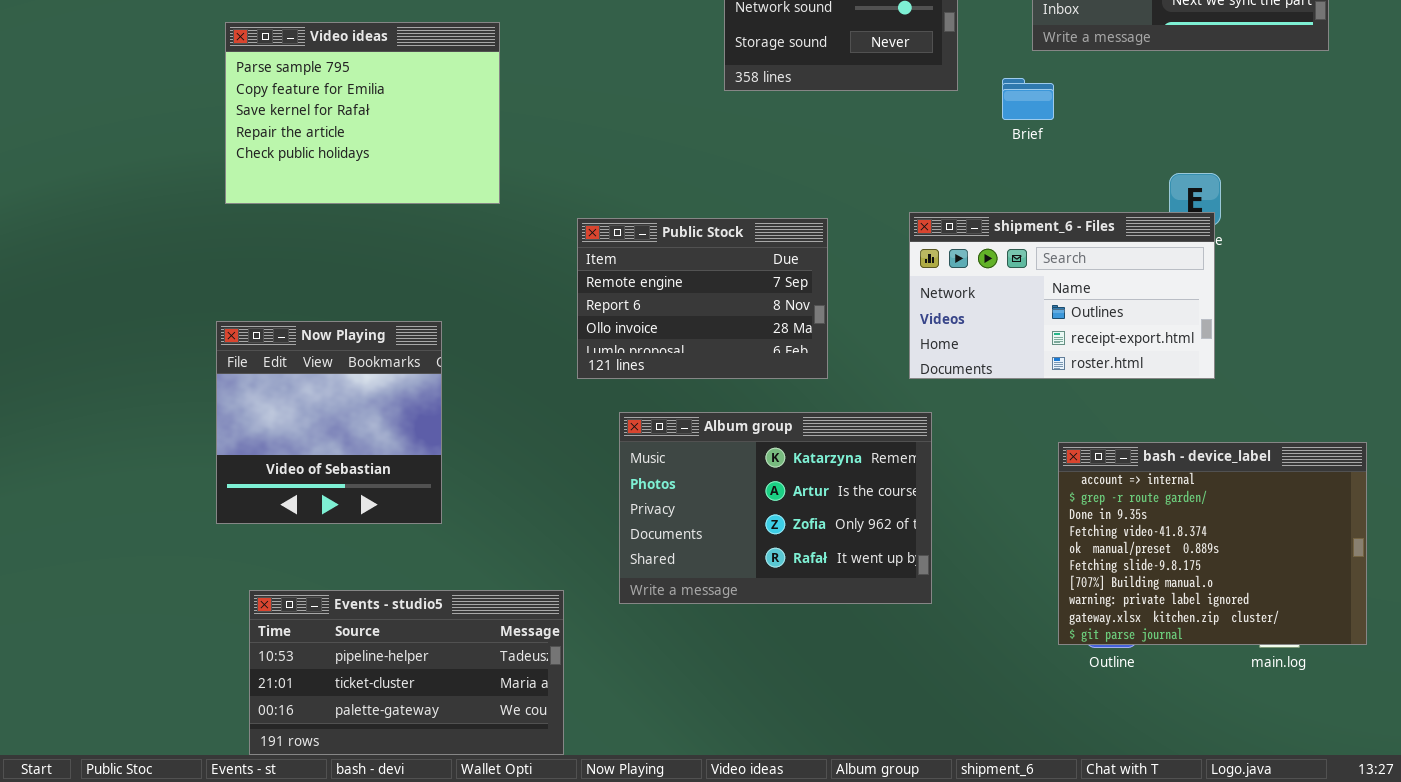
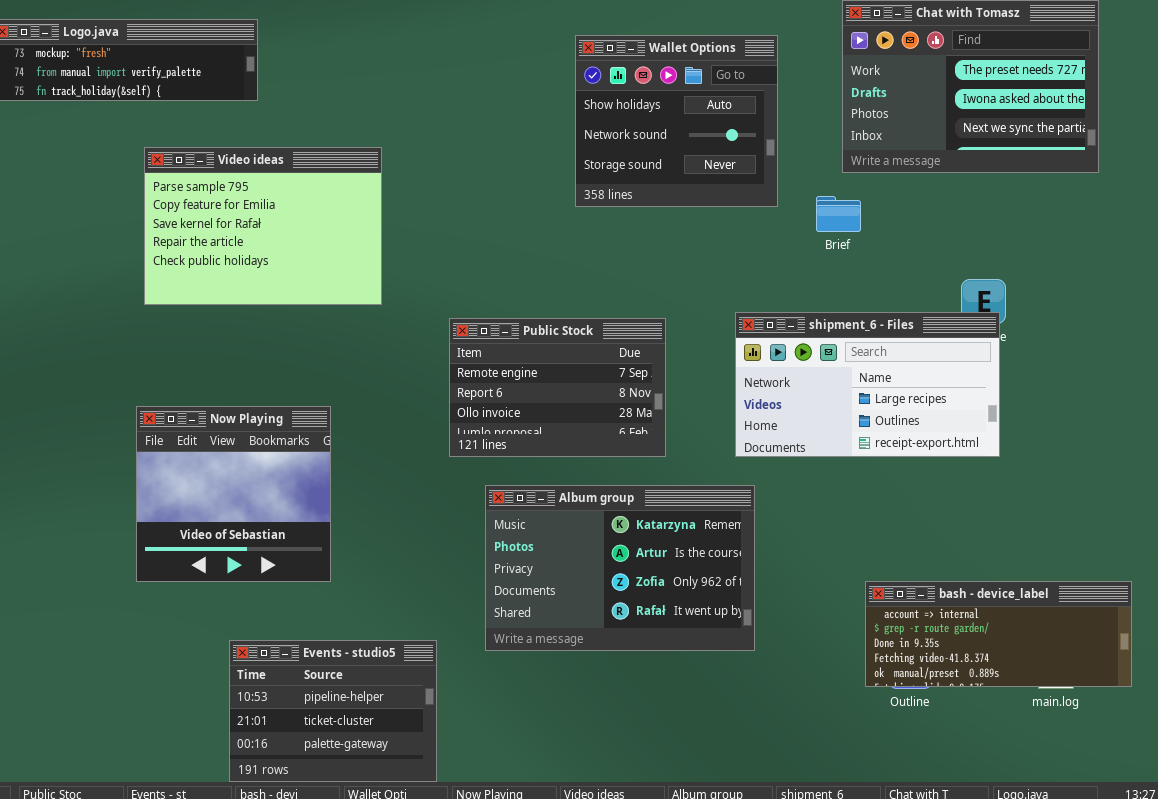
shipment_6 - Files: [909,212,1215,379] -> [735,312,1000,457], scrolled up 1 row
bash - device_label: [1058,442,1367,645] -> [865,581,1132,687], resized
Events - studio5: [249,590,564,755] -> [229,640,437,782], resized

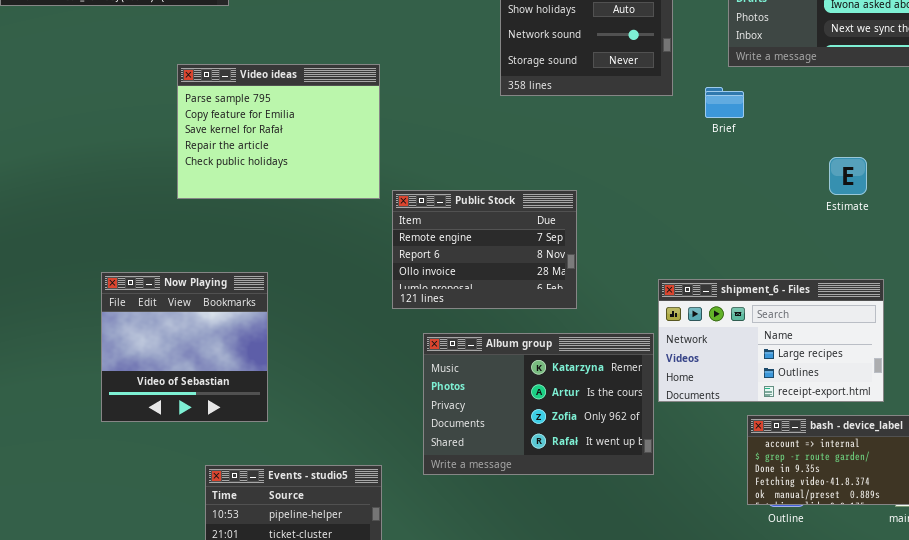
Video ideas: [144,147,382,305] -> [177,64,380,199], moved
shipment_6 - Files: [735,312,1000,457] -> [658,279,884,402], moved
Now Playing: [136,406,331,582] -> [101,272,268,422], moved

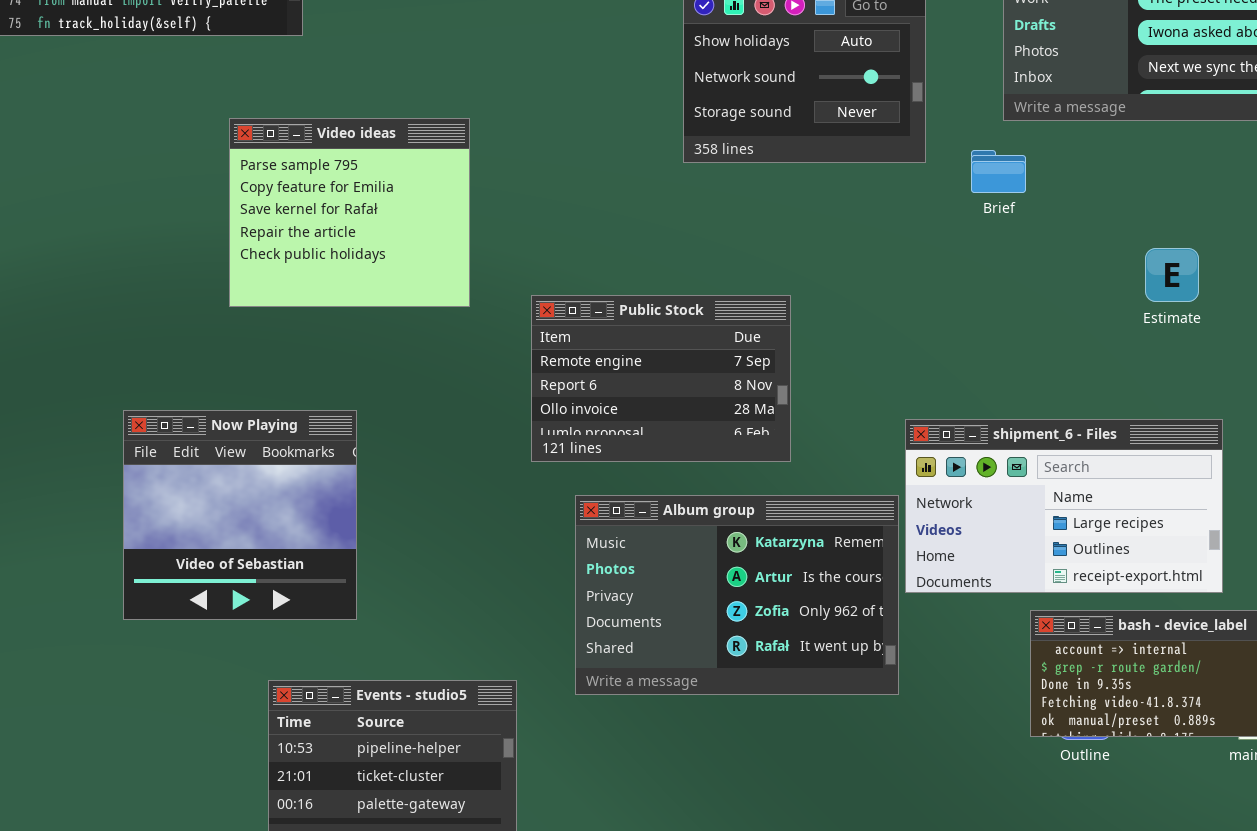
Video ideas: [177,64,380,199] -> [229,118,470,307], resized

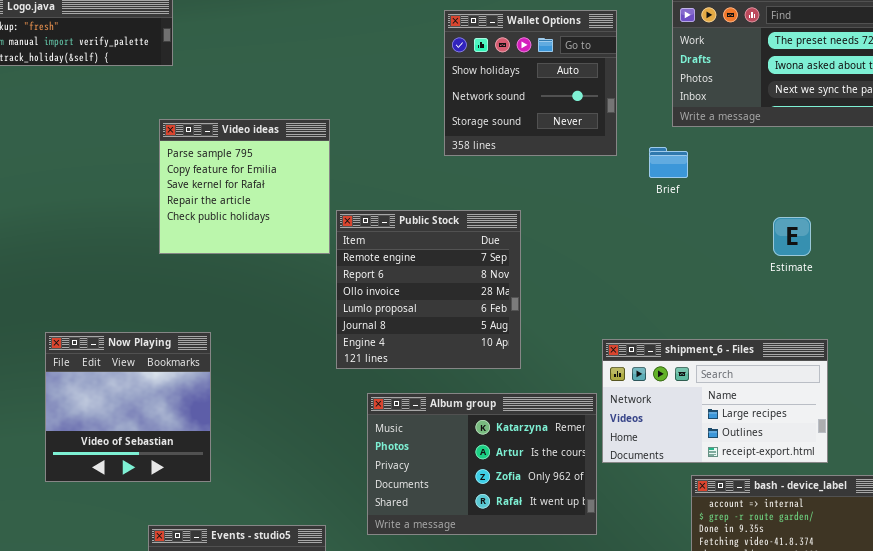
Video ideas: [229,118,470,307] -> [159,119,330,254], moved
Public Stock: [531,295,791,462] -> [336,210,521,369], resized

